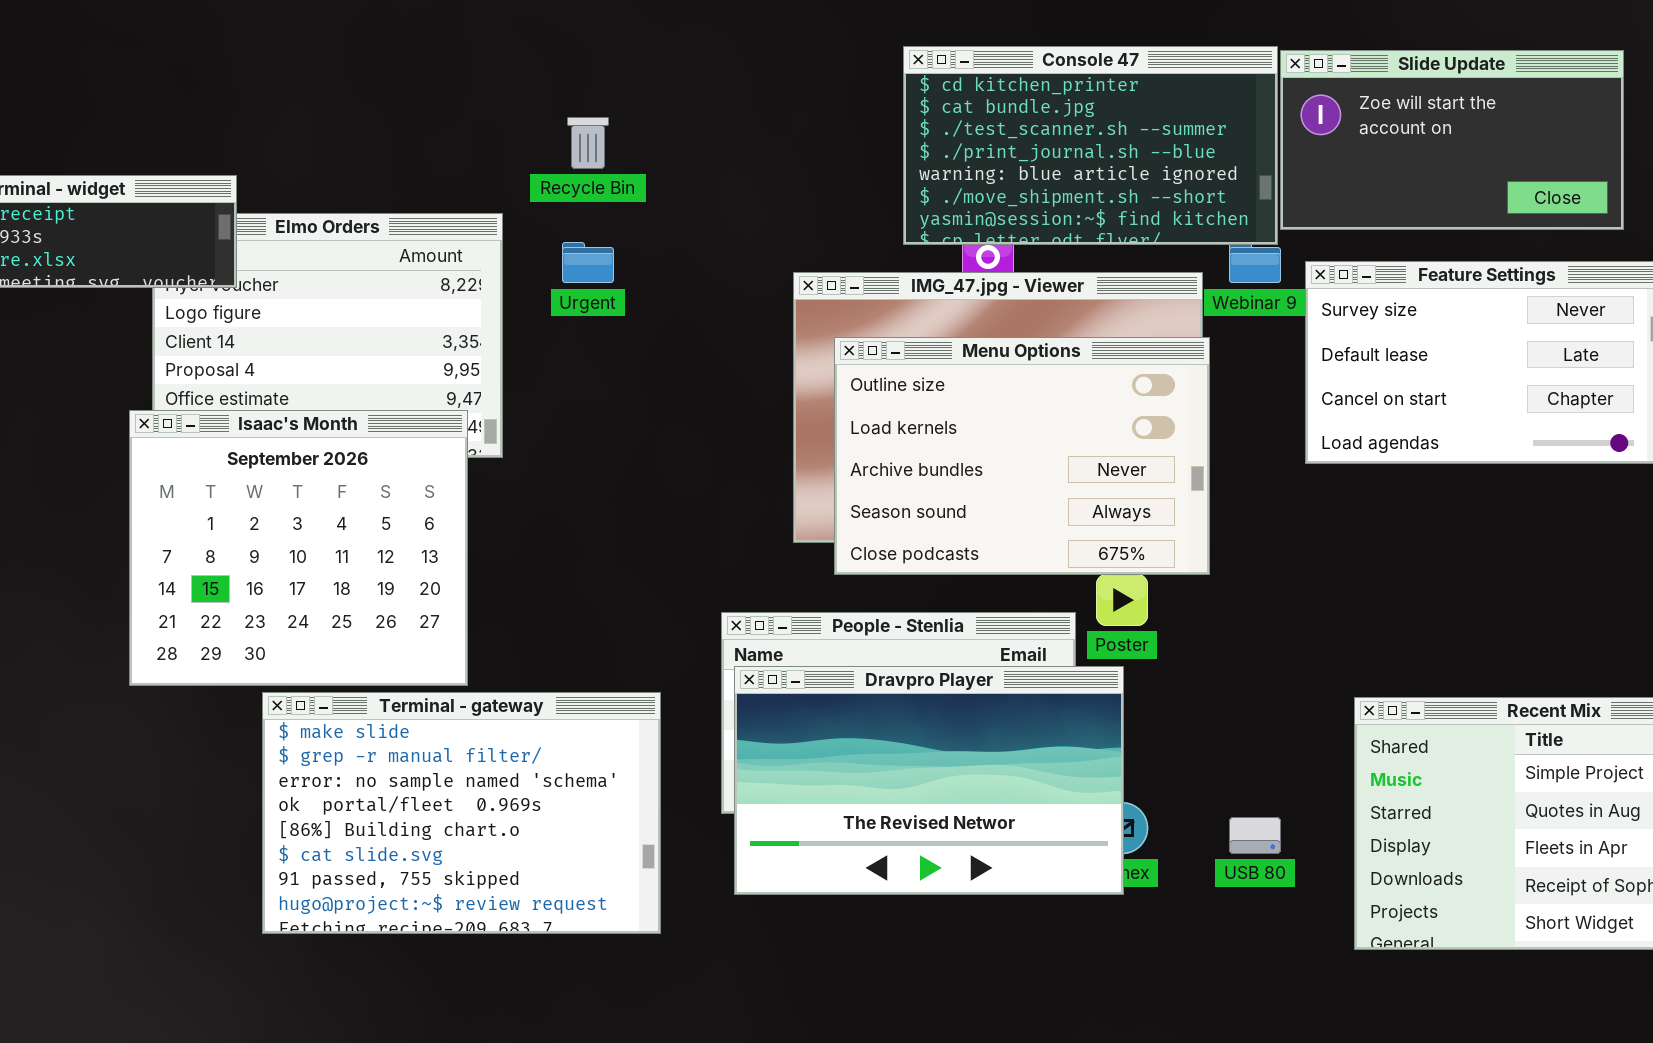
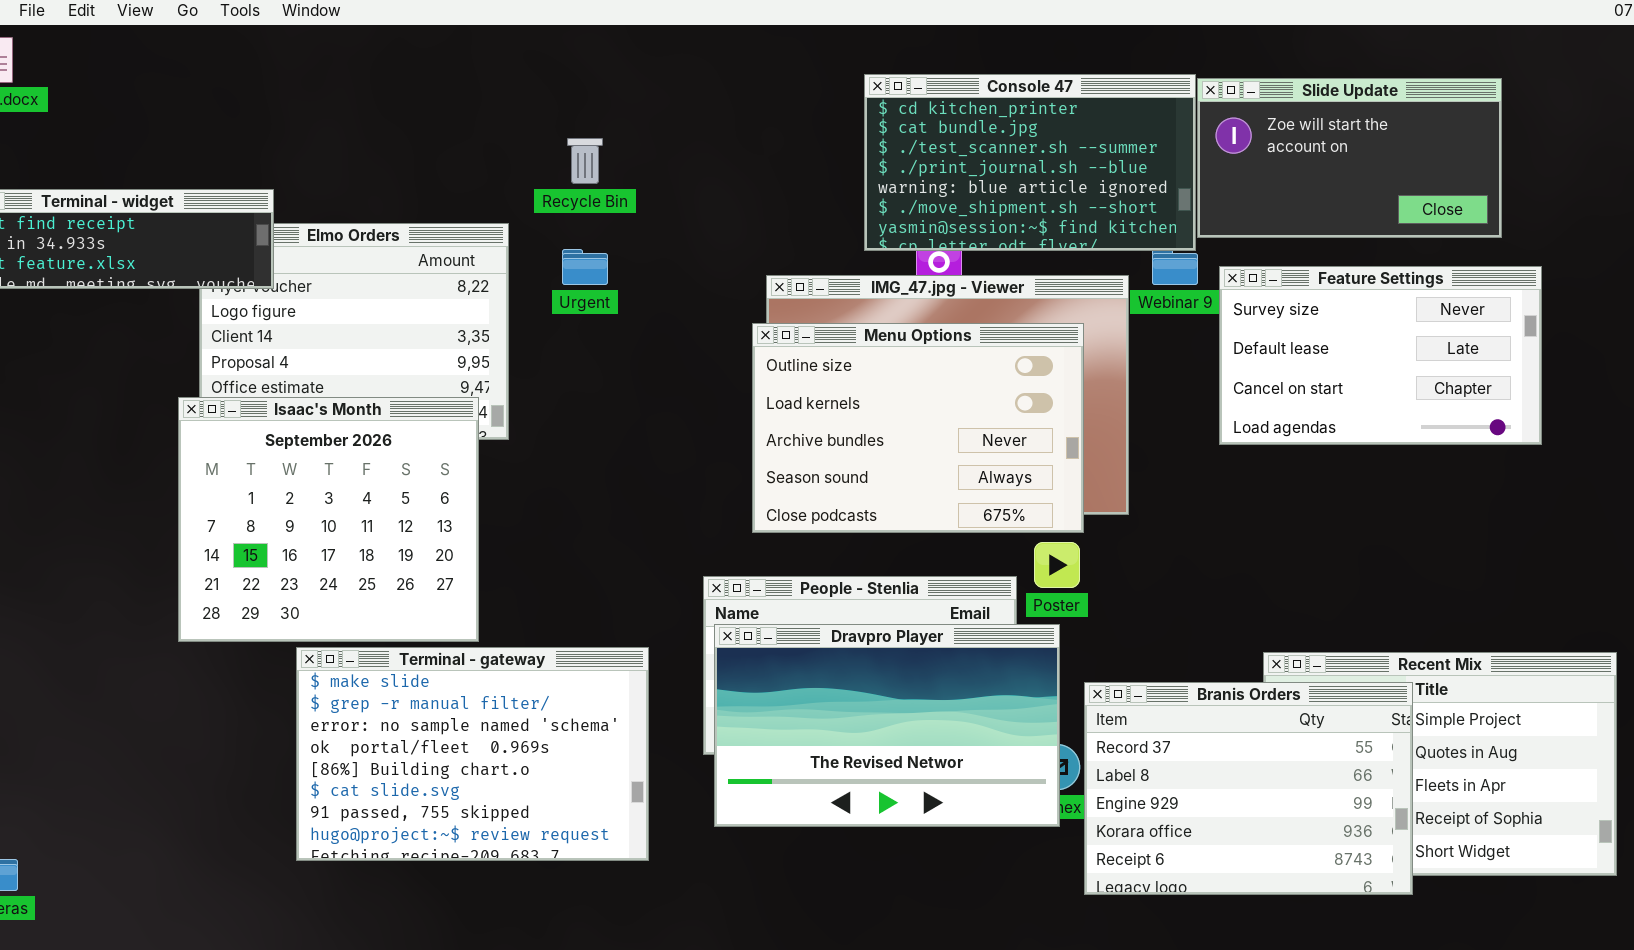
Menu Options: [834,337,1210,575] -> [752,323,1084,533], moved
Branis Orders: none -> [1084,682,1413,895], opened

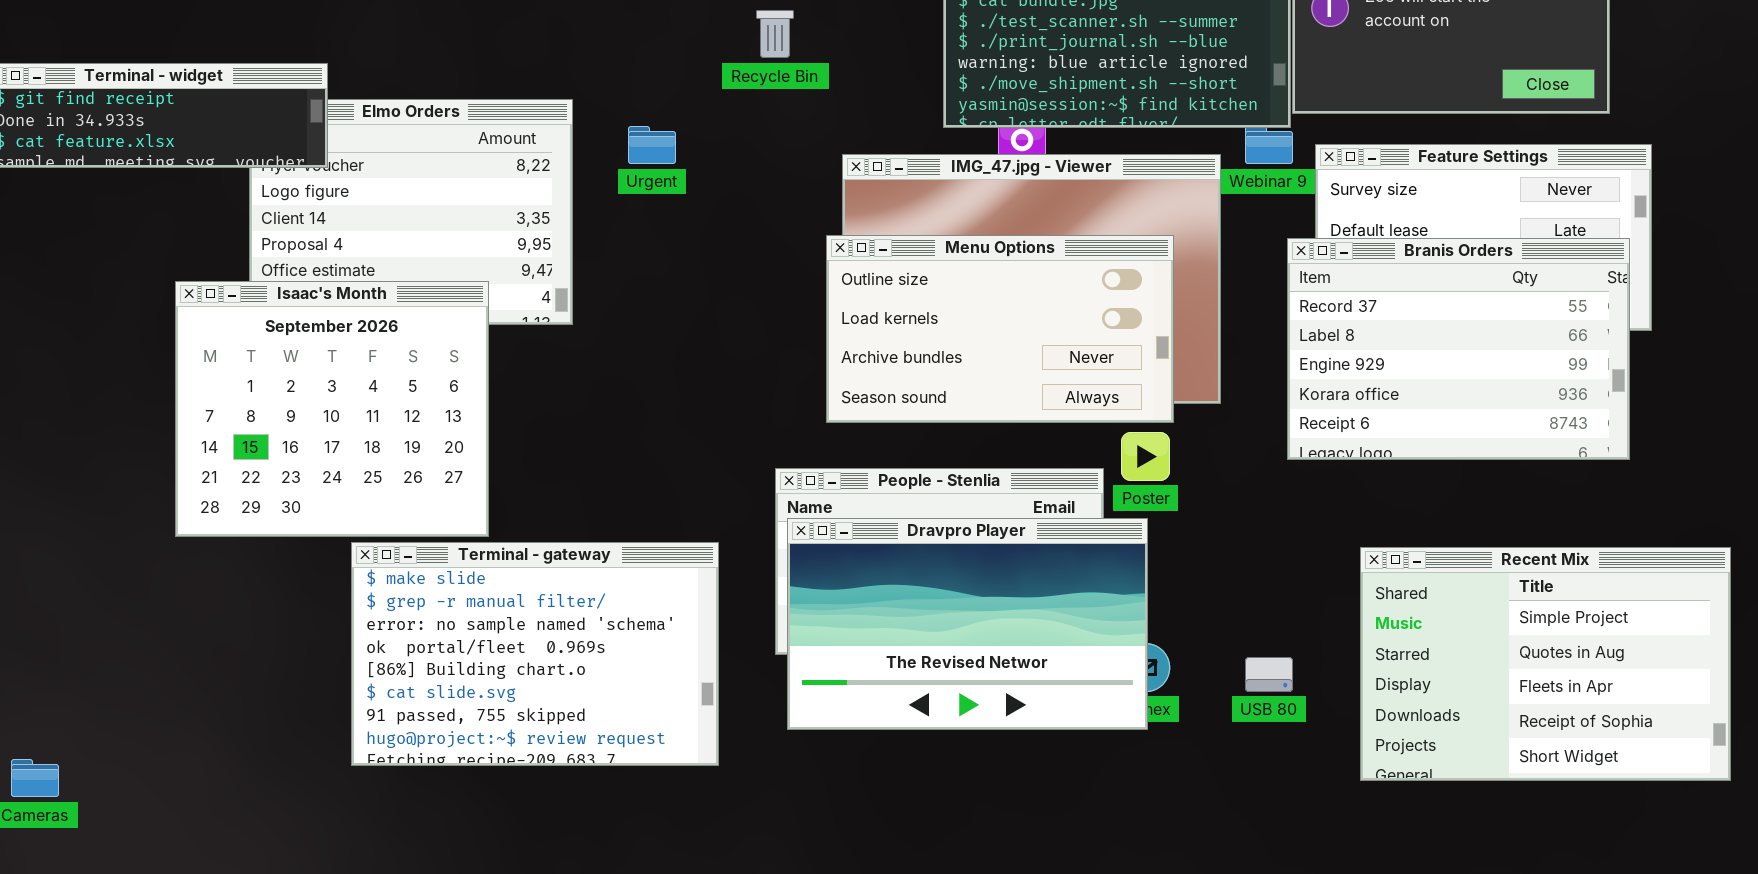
Recycle Bin: [567,138,603,184] -> [756,10,794,58], moved
Menu Options: [752,323,1084,533] -> [826,235,1174,423], resized
Isaac's Month: [178,397,479,642] -> [175,281,489,537], moved
Branis Orders: [1084,682,1413,895] -> [1287,238,1630,460], moved

